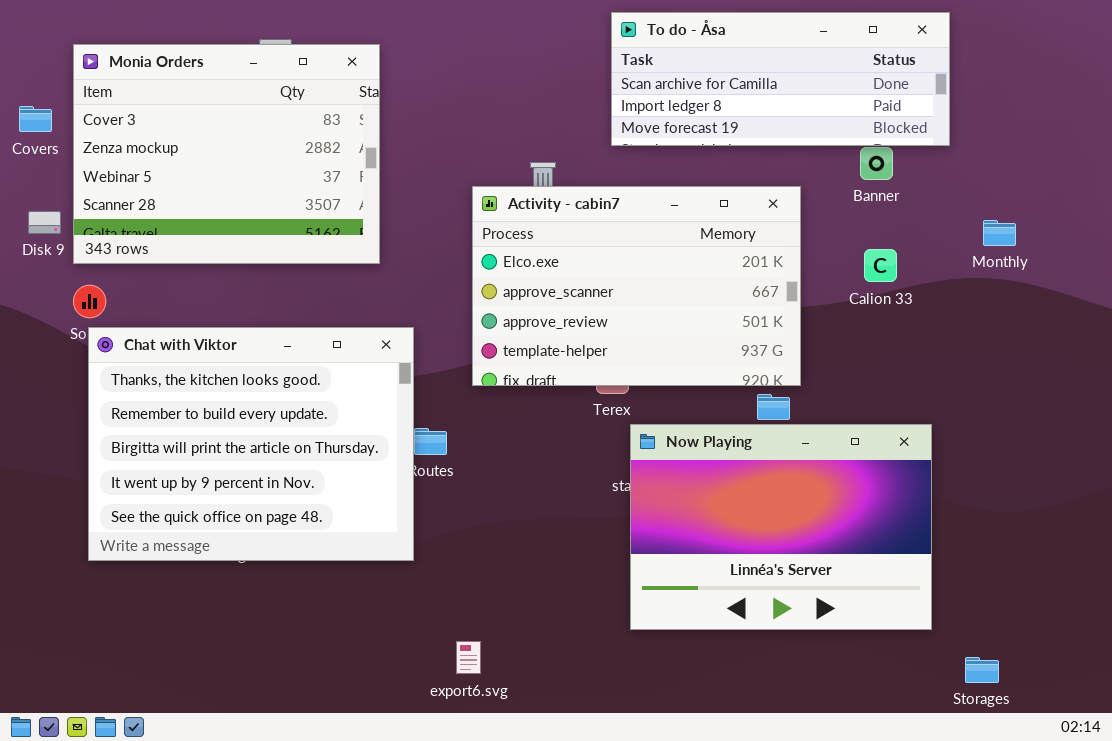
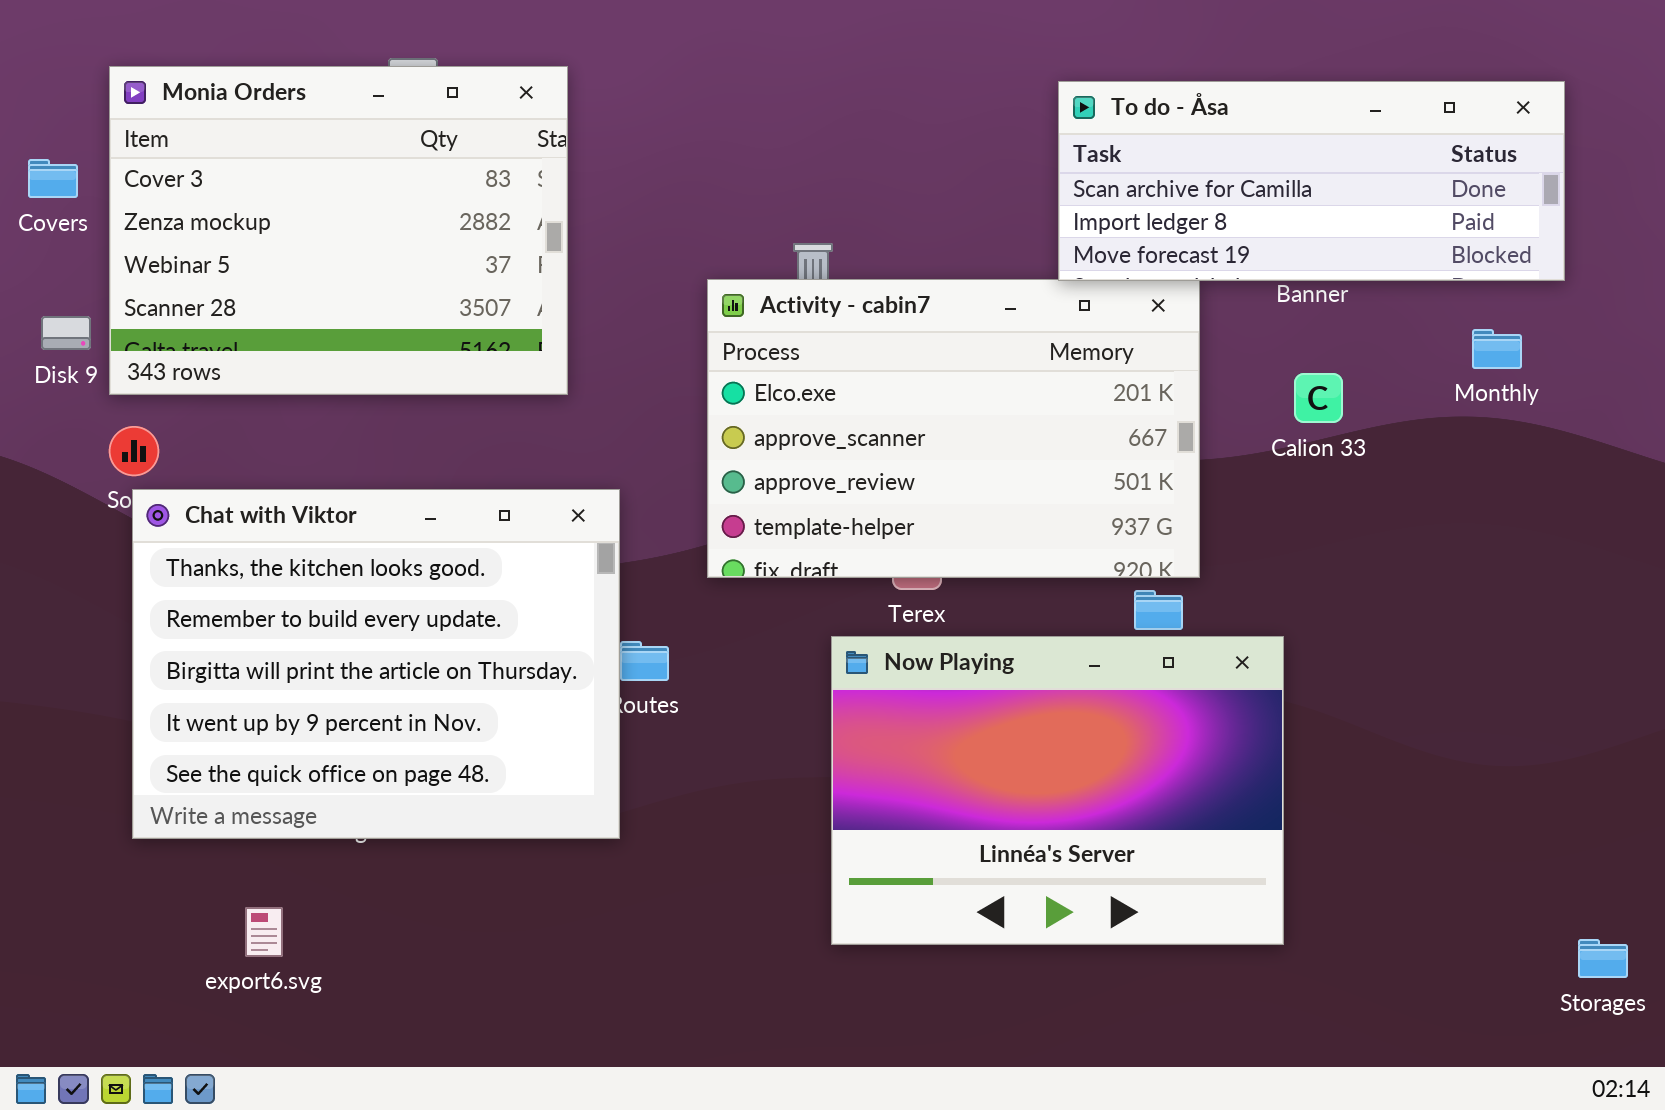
To do - Åsa: [611,12,950,146] -> [1058,81,1565,281], moved
Now Playing: [630,424,932,630] -> [831,636,1284,945], moved
export6.svg: [456,641,481,674] -> [245,907,283,957], moved
Storages: [965,657,999,683] -> [1578,939,1628,978], moved

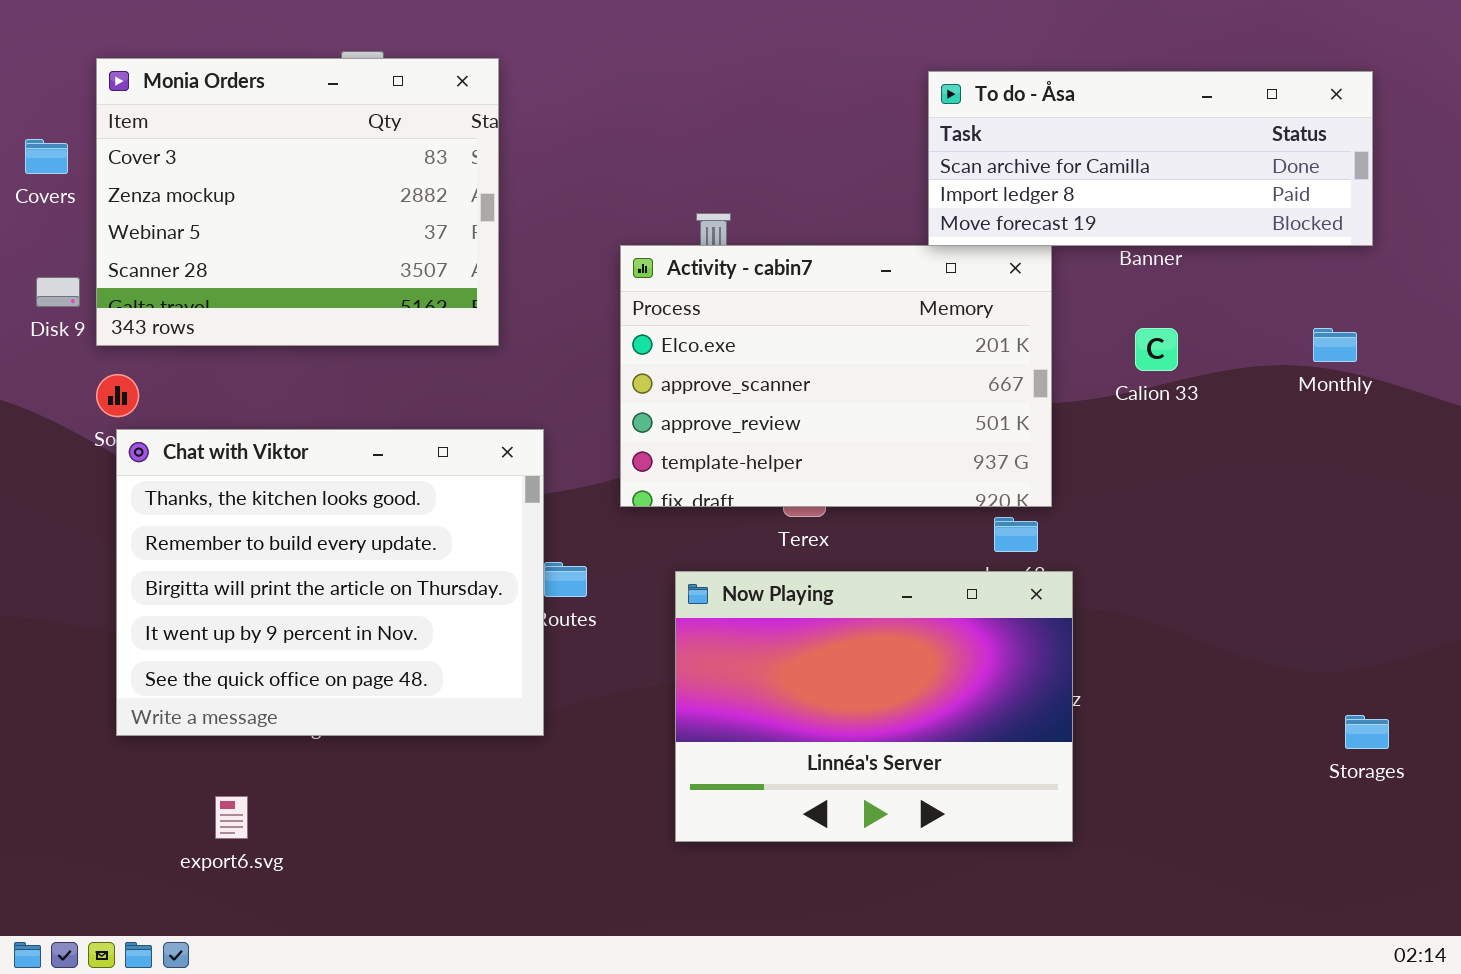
Monthly: [1472,329,1522,369] -> [1313,328,1357,362], moved
Now Playing: [831,636,1284,945] -> [675,571,1073,842], moved
Storages: [1578,939,1628,978] -> [1345,715,1389,749], moved

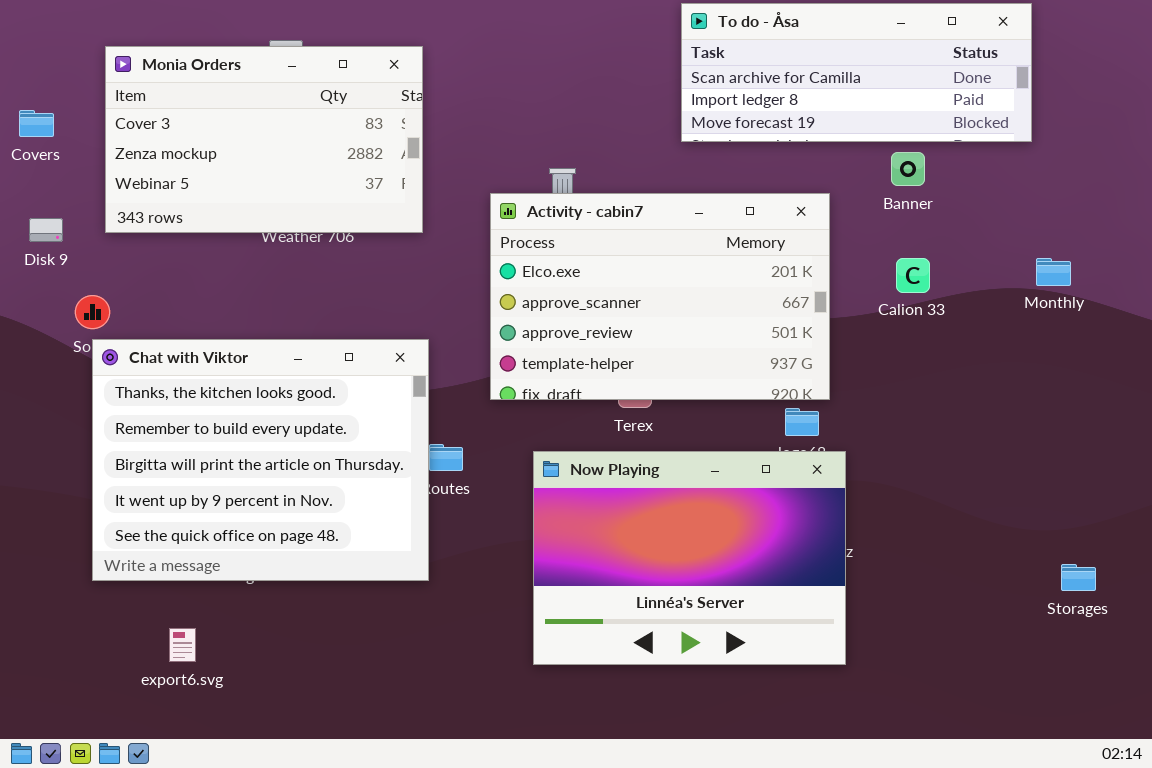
Monia Orders: [96,58,499,346] -> [105,46,423,233], moved, resized
To do - Åsa: [928,71,1373,246] -> [681,3,1032,142], moved

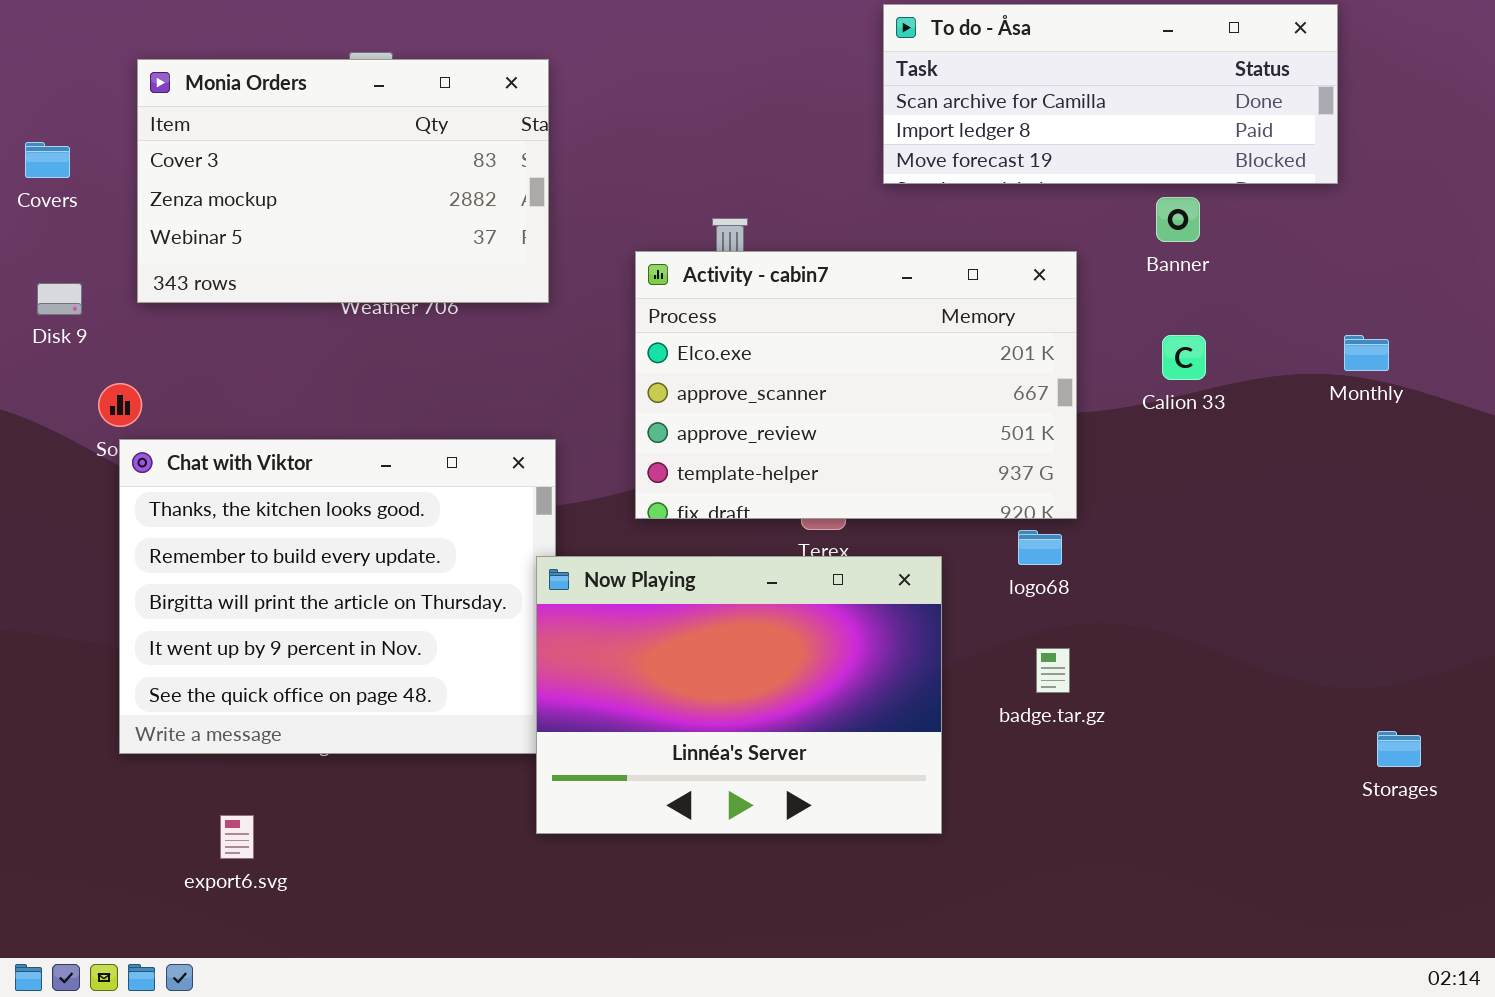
Now Playing: [533,451,846,665] -> [536,556,942,834], moved

